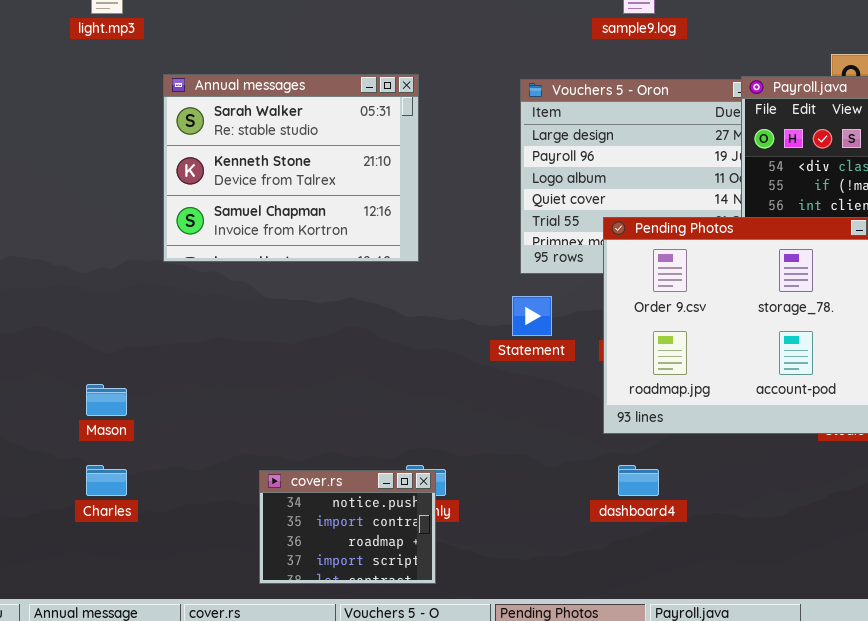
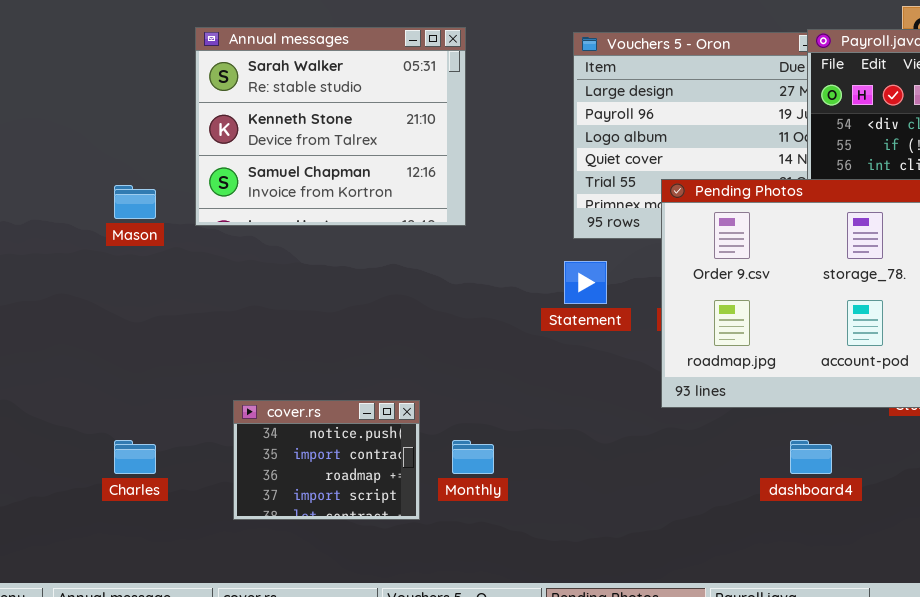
Mason: [86,384,127,416] -> [114,185,156,219], moved
dashboard4: [618,465,659,496] -> [790,440,832,474], moved
cover.rs: [259,470,436,584] -> [233,400,420,520], moved

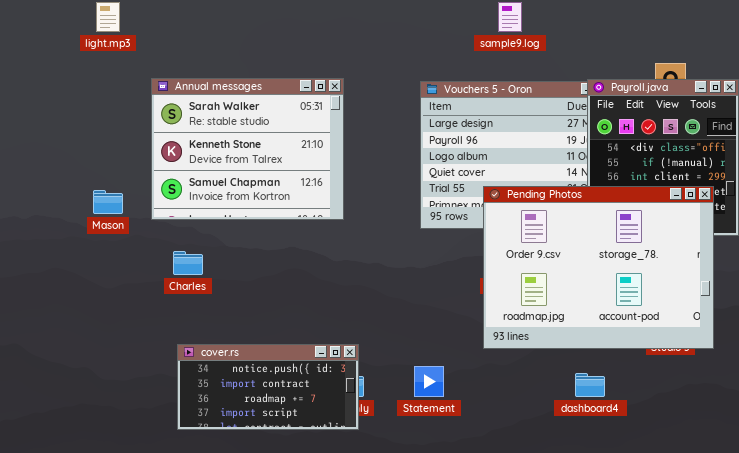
Statement: [564,261,607,304] -> [414,366,444,397], moved
cover.rs: [233,400,420,520] -> [177,344,359,430], resized
Charles: [114,440,156,474] -> [173,251,203,275], moved

